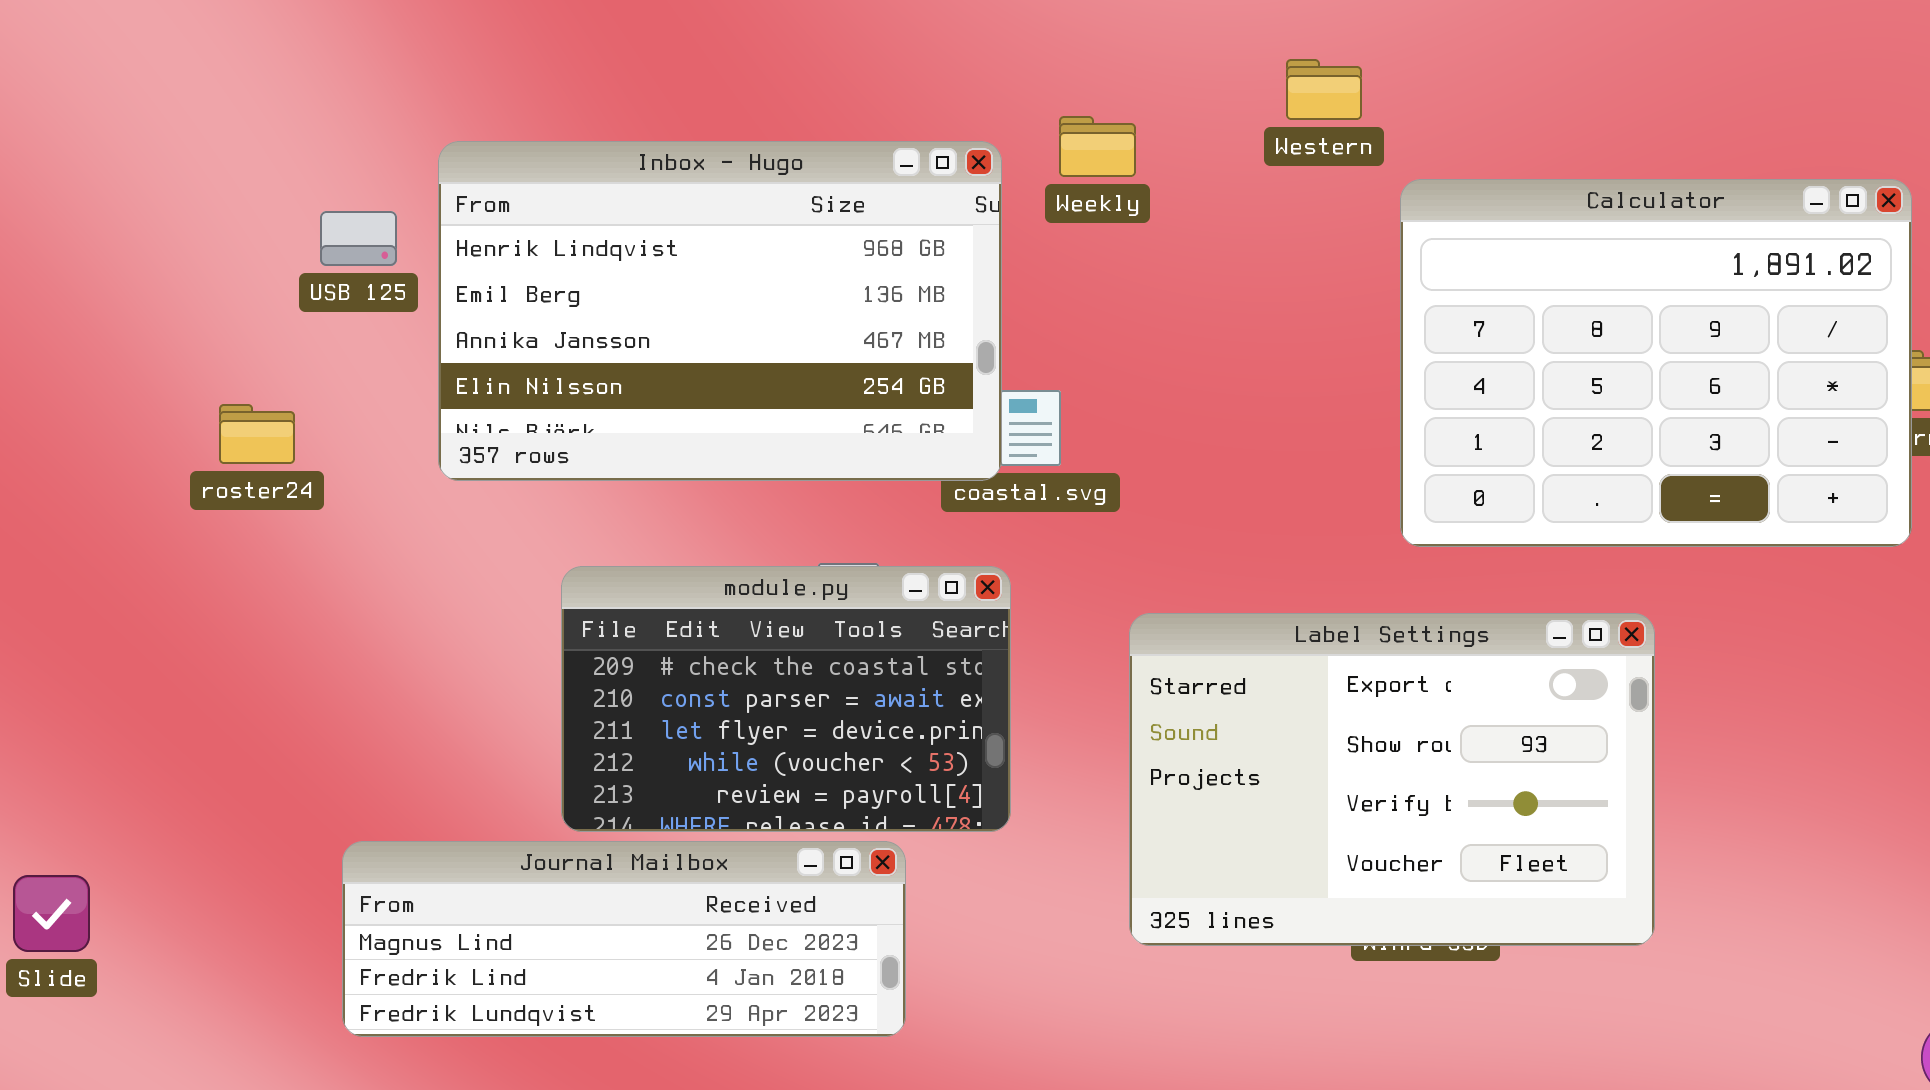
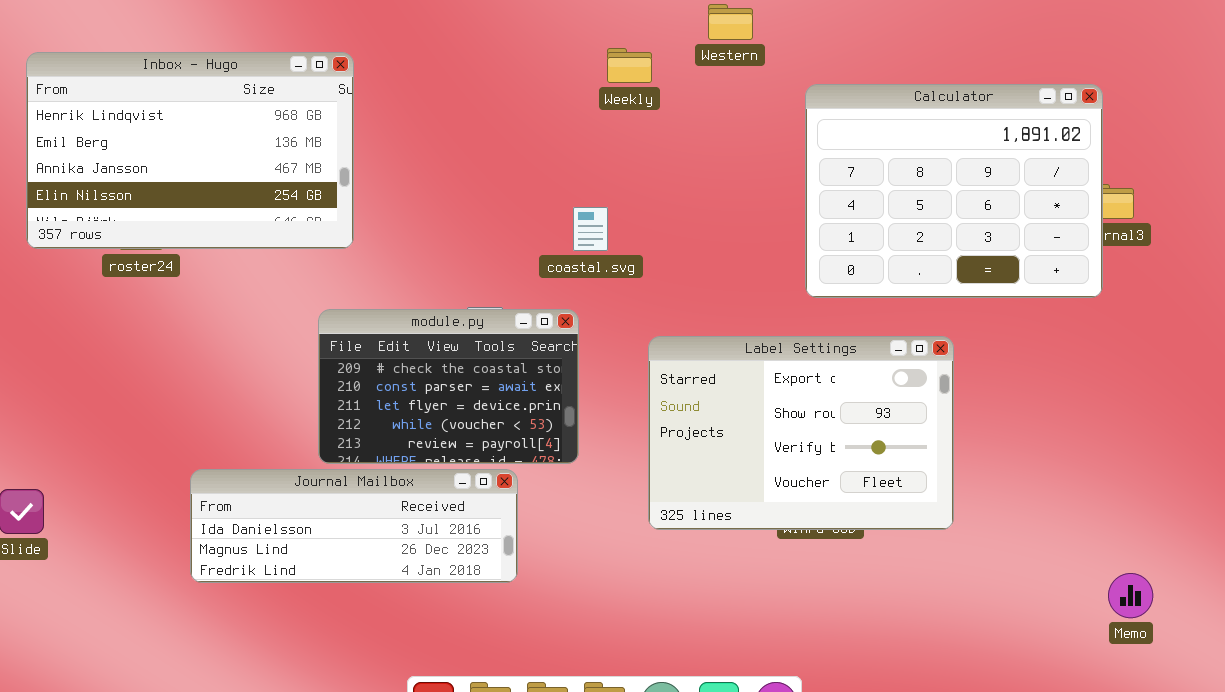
Western: [1286,59,1362,120] -> [708,4,753,40], moved
Inbox - Hugo: [438,141,1002,481] -> [26,52,354,249], moved
Journal Mailbox: [342,841,906,1037] -> [190,469,518,583], scrolled up 1 row

